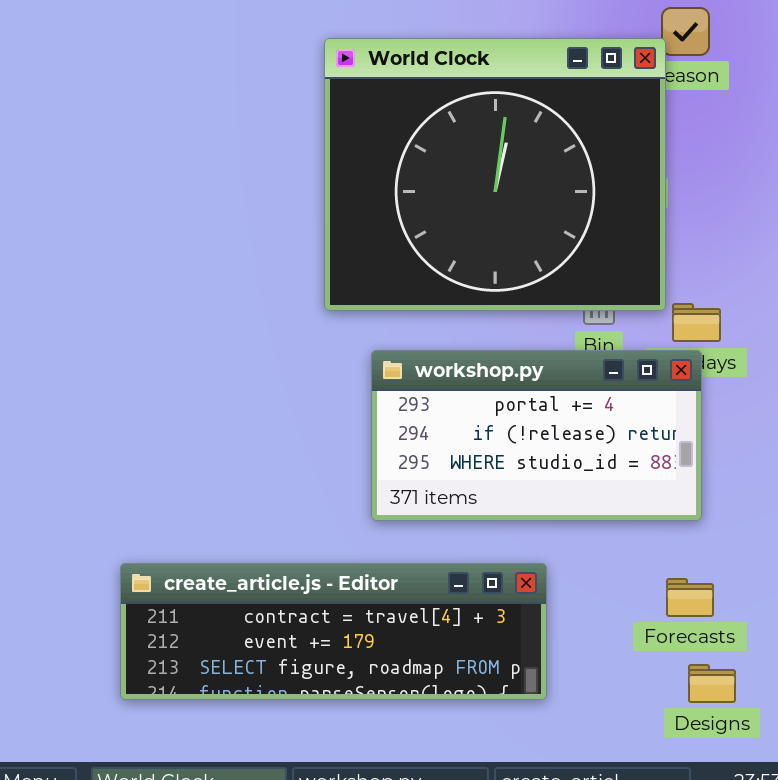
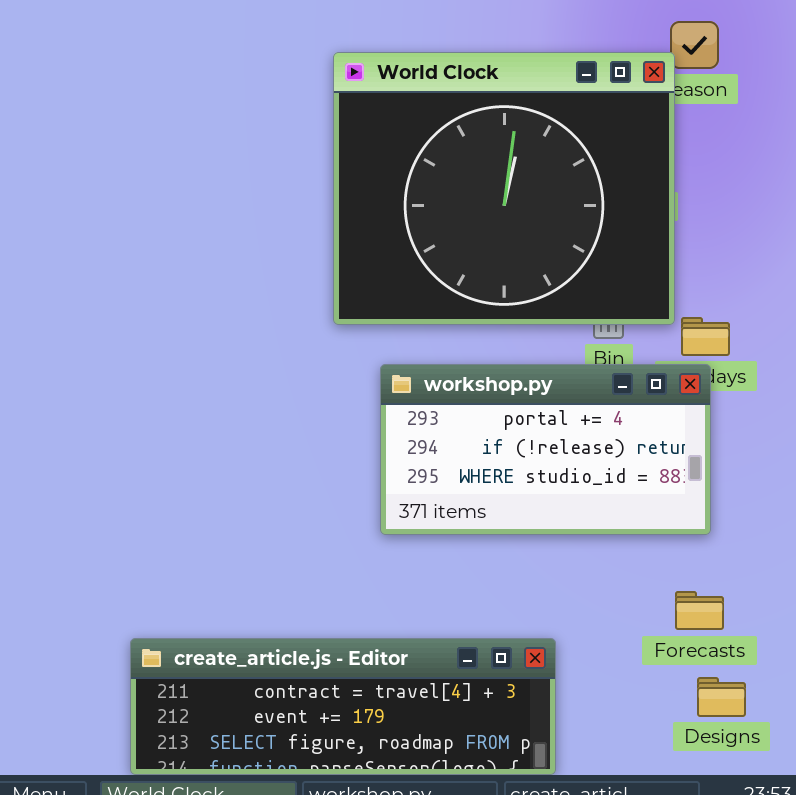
create_article.js - Editor: [120,563,547,700] -> [130,638,556,775], moved

